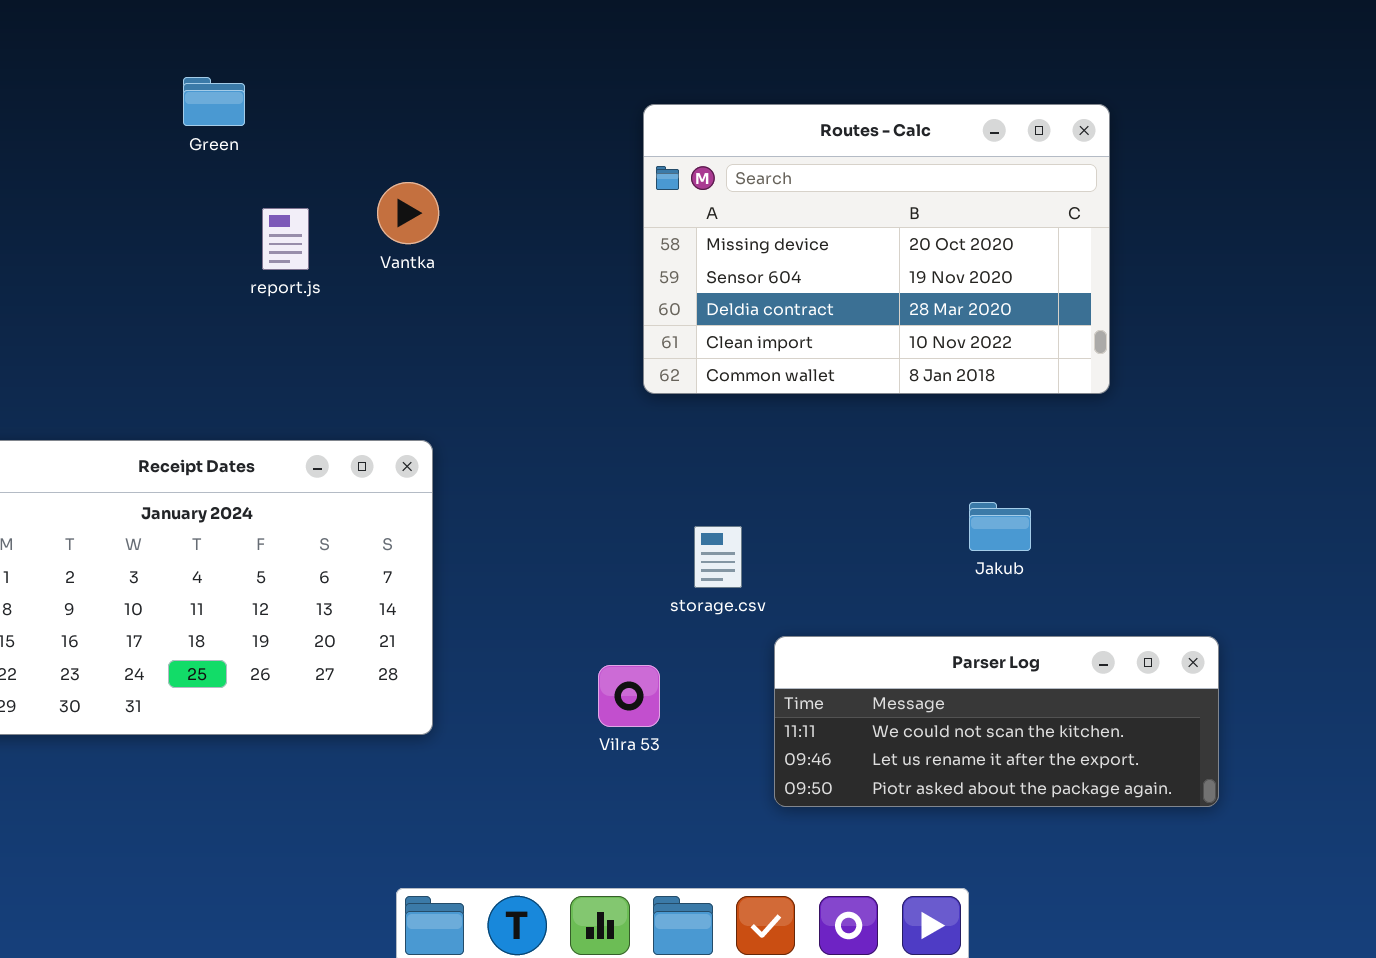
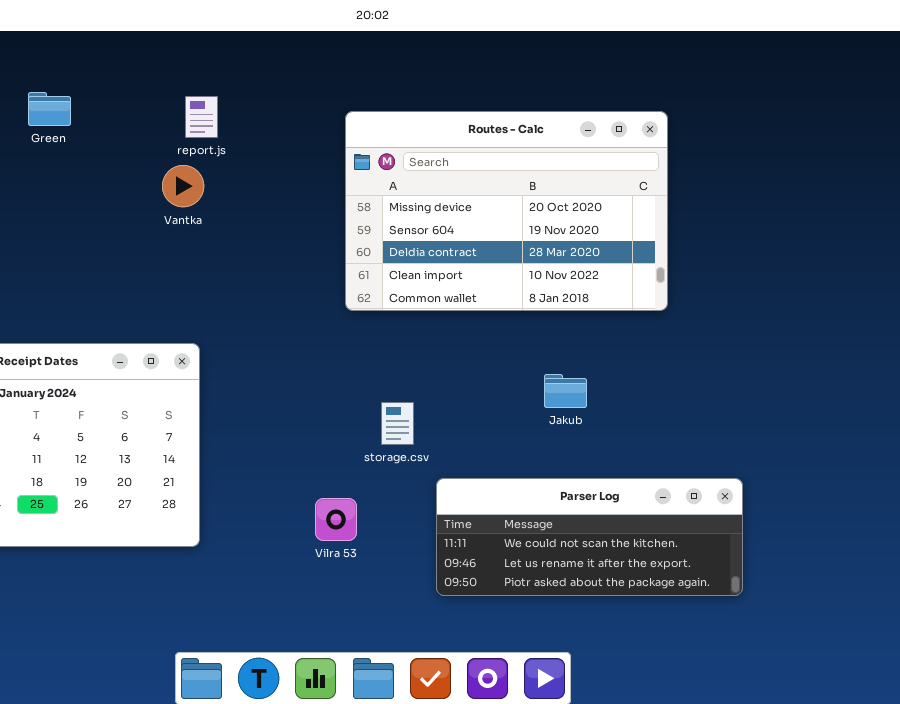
report.js: [262,208,309,270] -> [185,96,218,138], moved
Jakub: [969,502,1031,551] -> [544,374,587,408], moved

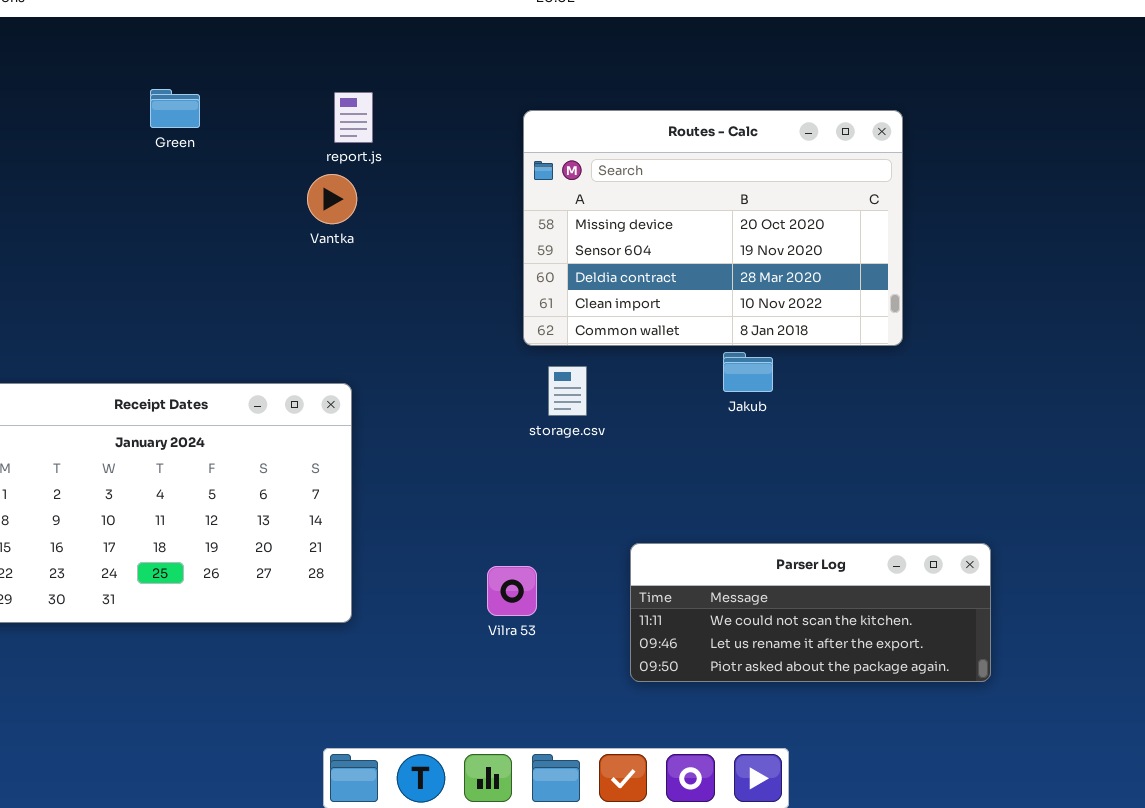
Jakub: [544,374,587,408] -> [723,352,773,392], moved
storage.csv: [381,402,414,445] -> [548,366,587,416], moved

